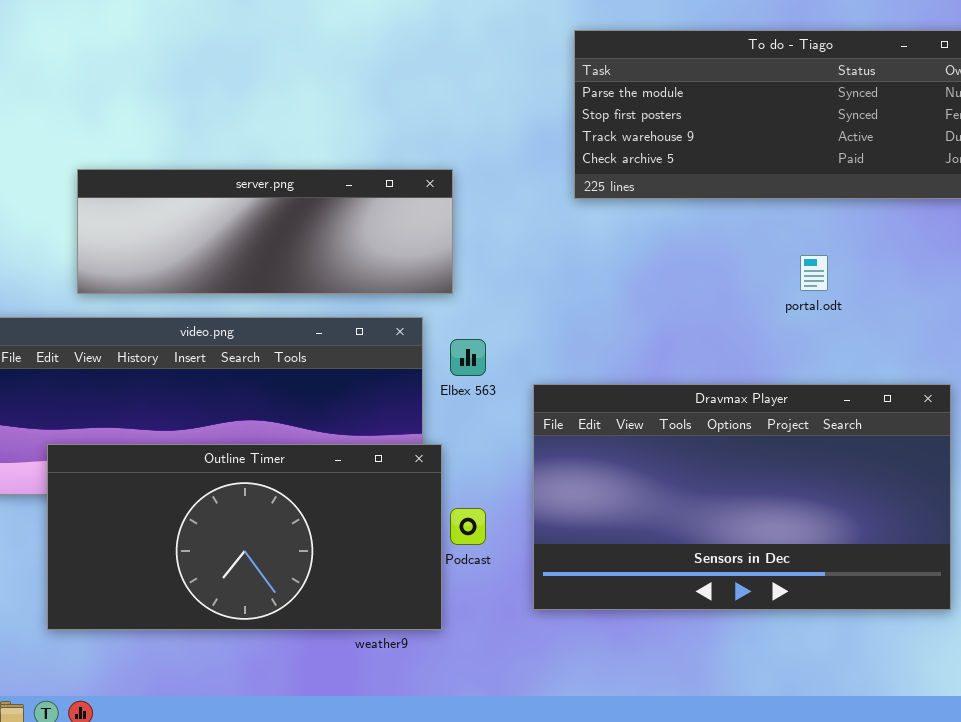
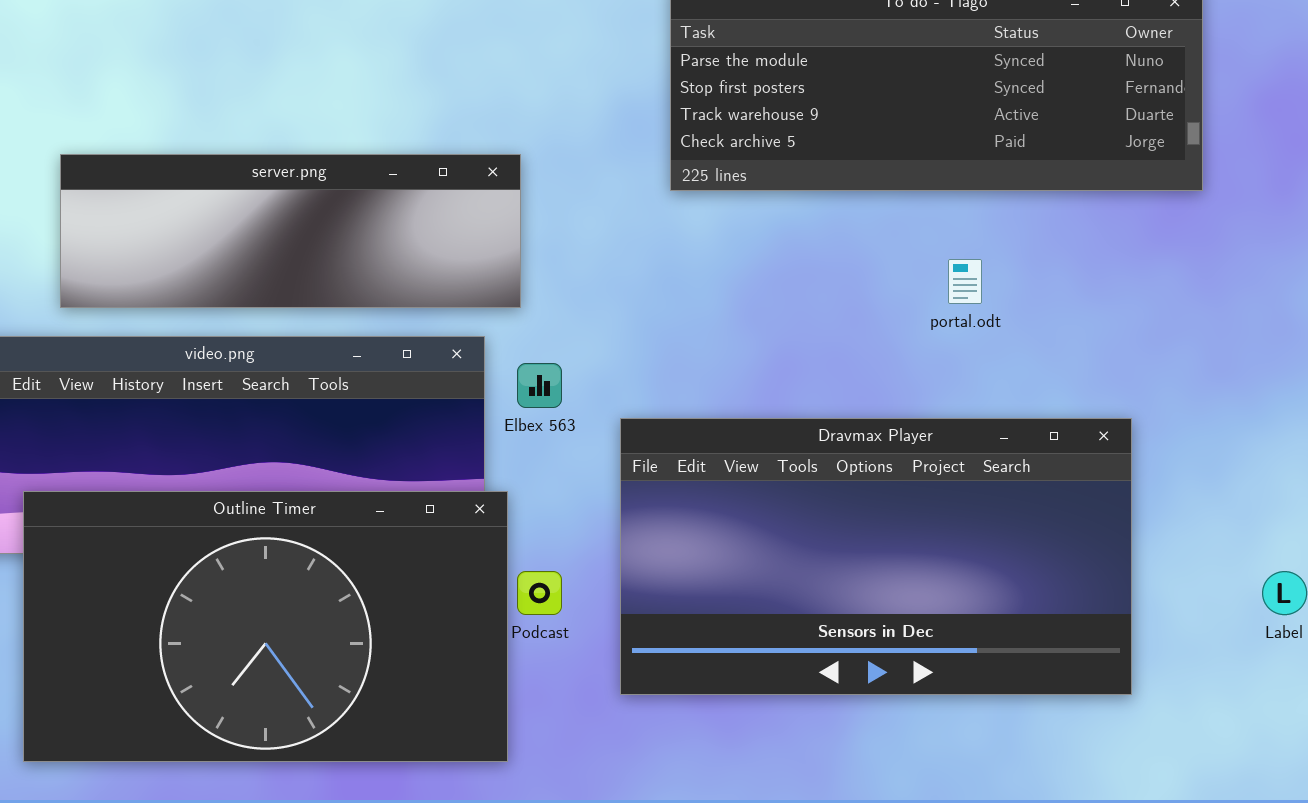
Outline Timer: [47,444,442,630] -> [23,491,508,762], resized

